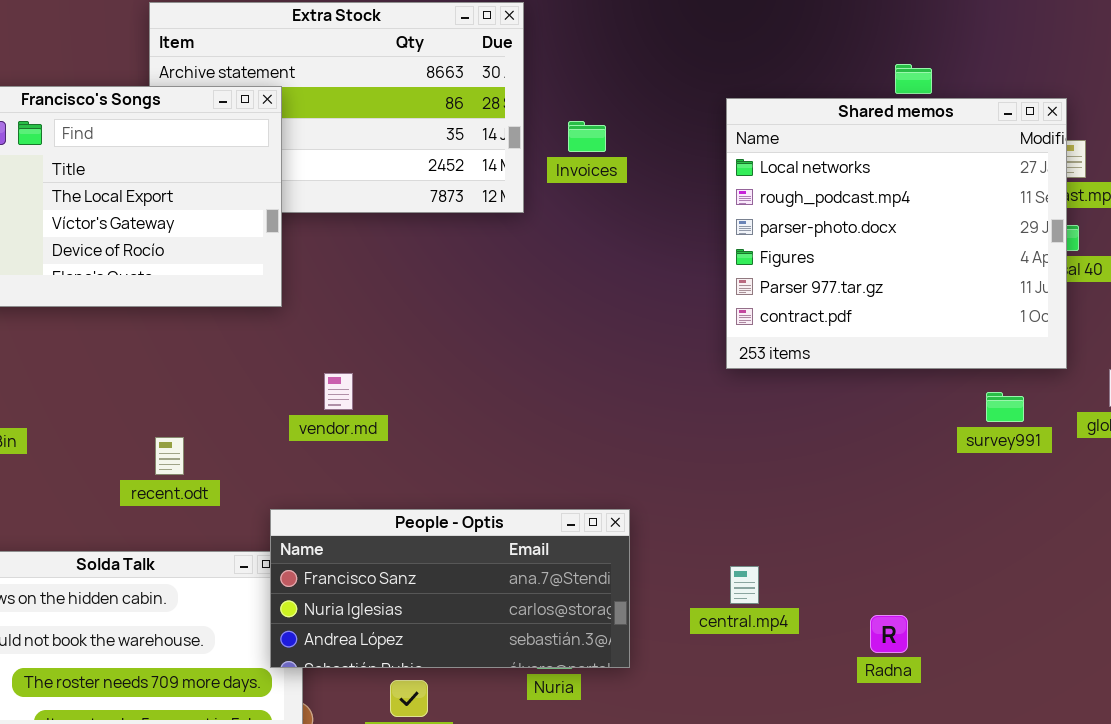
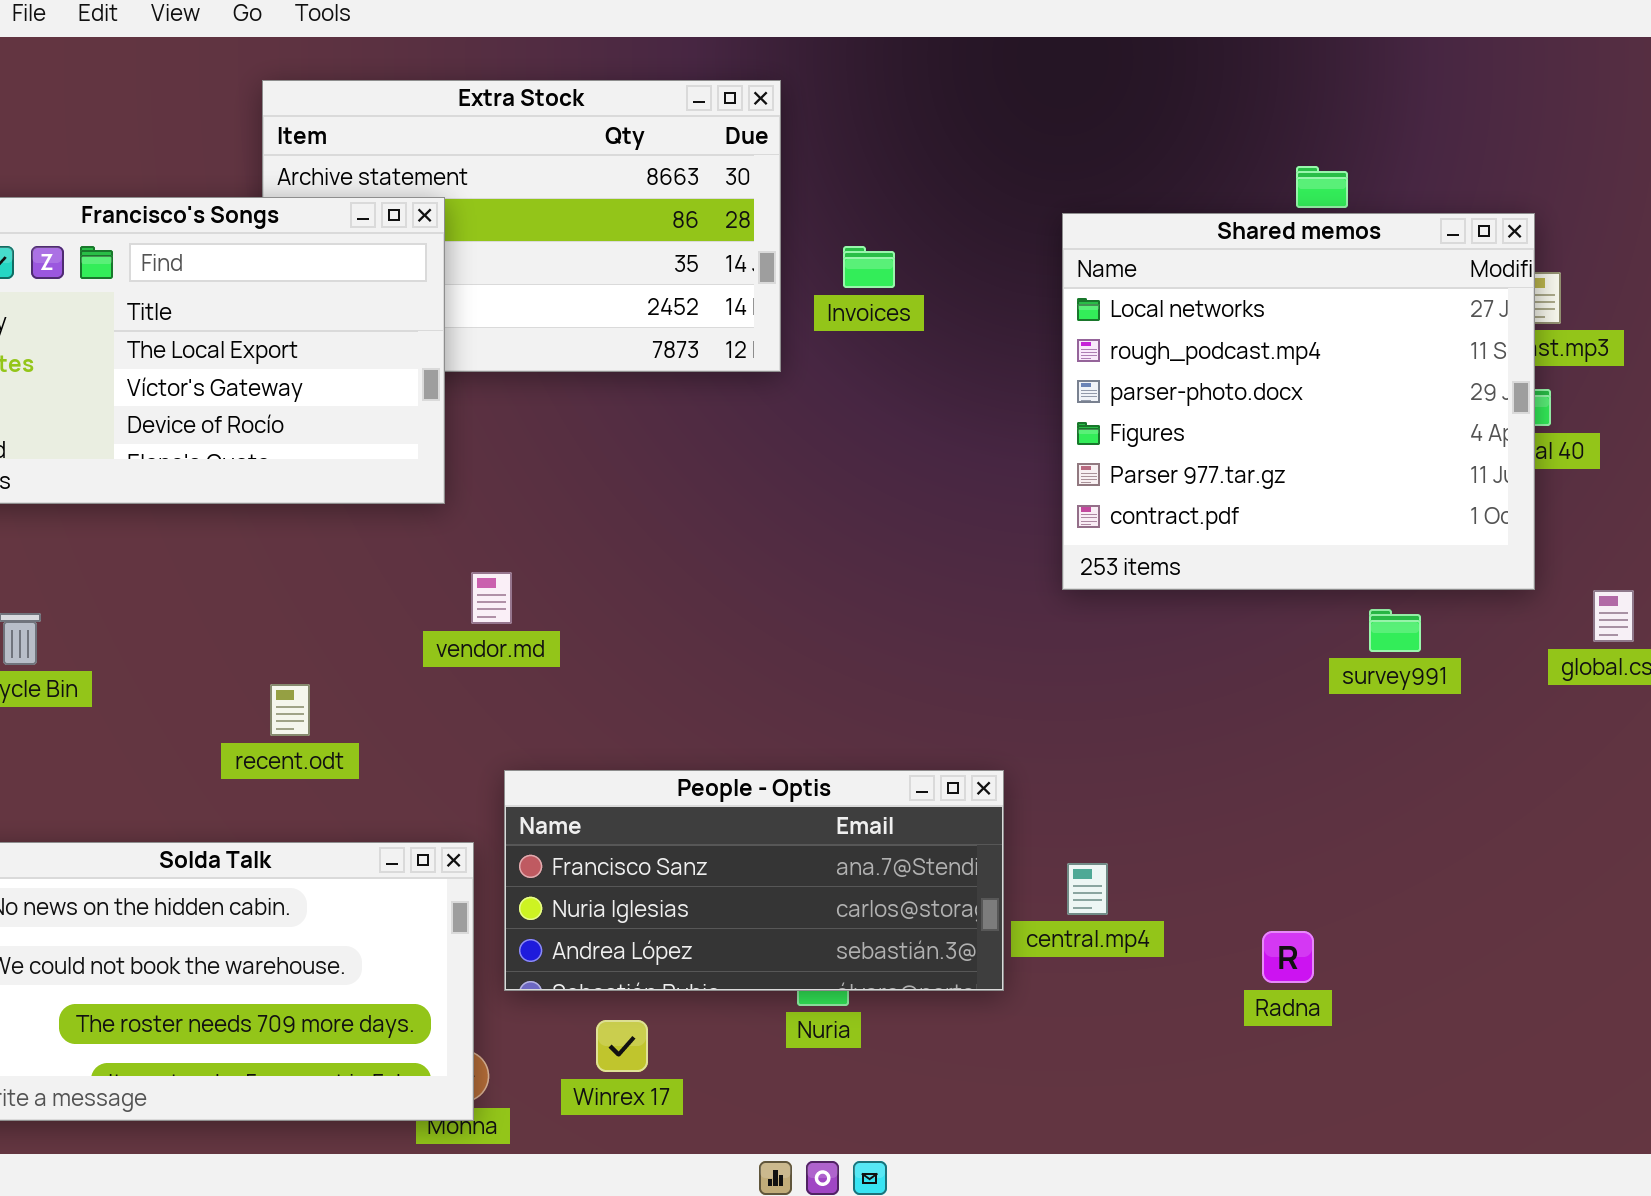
vendor.md: [324,373,353,410] -> [471,572,512,624], moved
survey991: [986,392,1024,422] -> [1369,609,1421,652], moved
People - Optis: [270,509,630,668] -> [504,770,1004,991], moved

